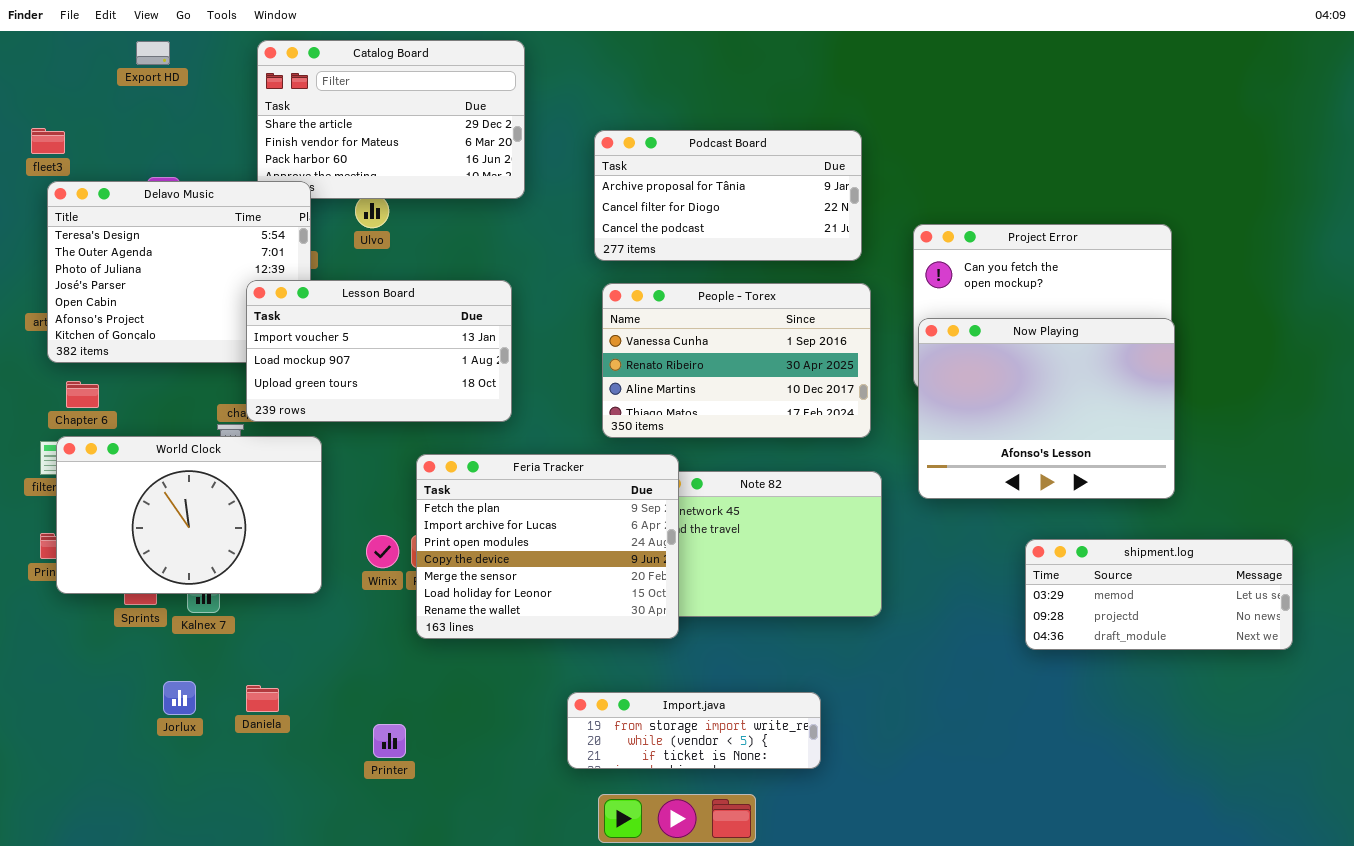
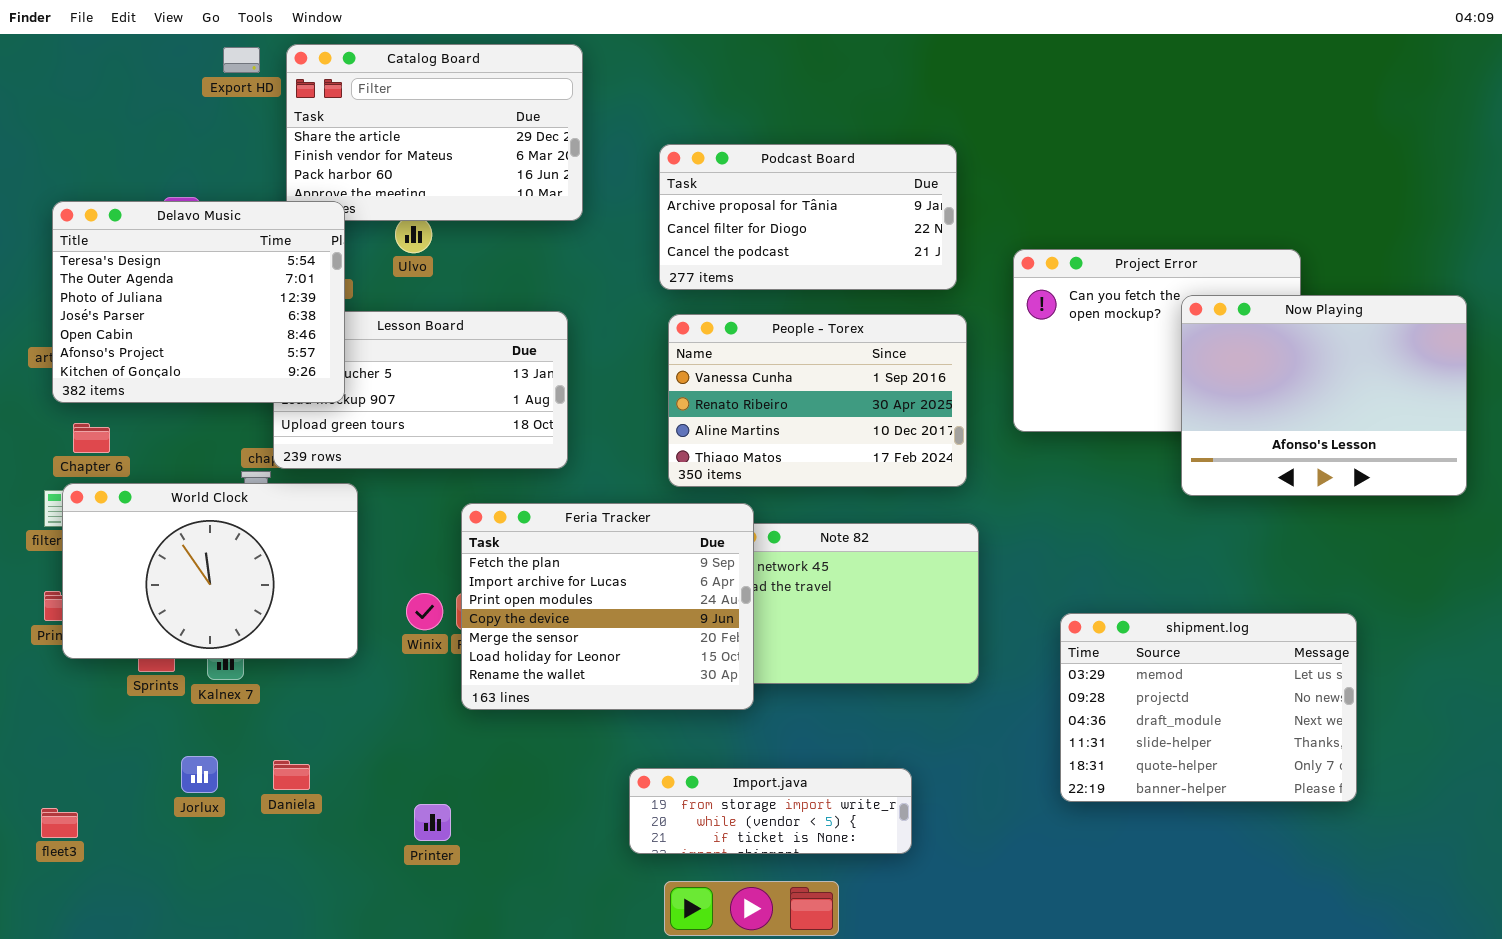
Export HD: [136,41,170,65] -> [223,47,260,73], moved
fleet3: [31,128,65,154] -> [41,808,78,838], moved
Delavo Music: [47,181,311,363] -> [52,201,345,403], raised
Now Playing: [918,318,1175,499] -> [1181,295,1467,496], moved
shipment.log: [1025,539,1293,650] -> [1060,613,1357,802], moved, resized

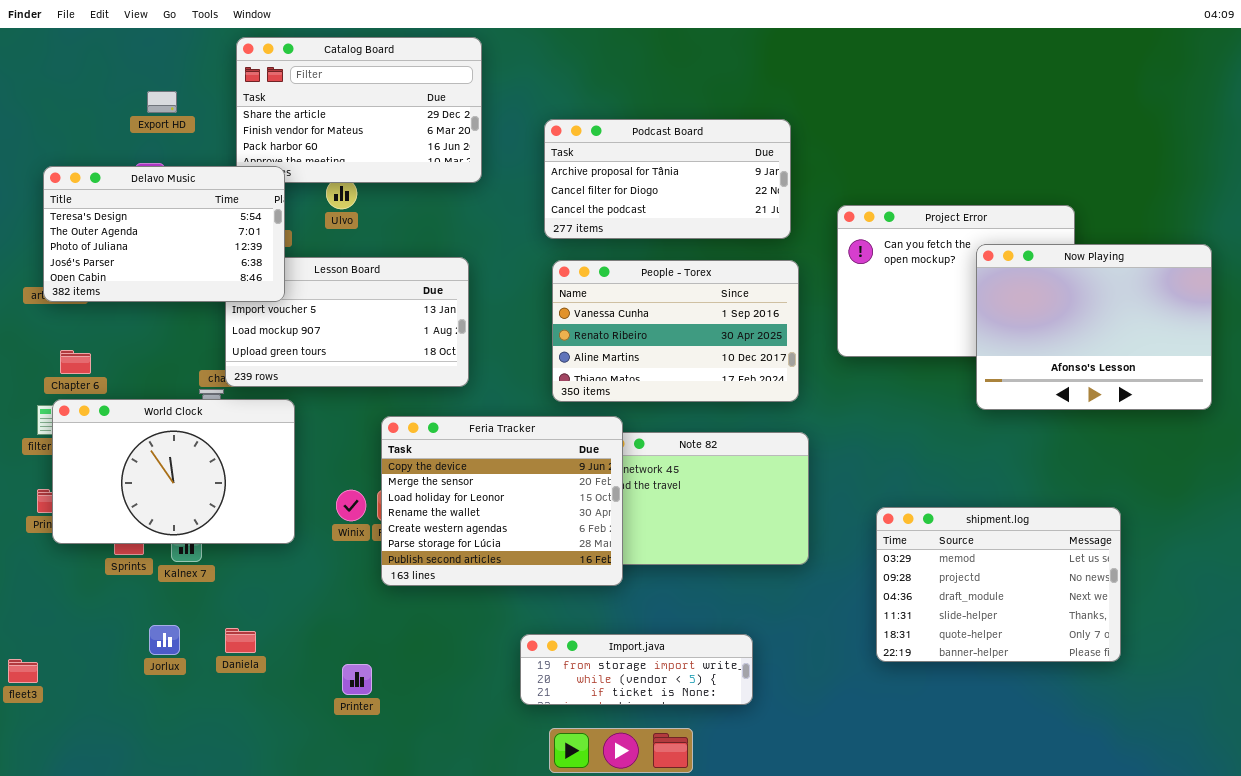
Export HD: [223,47,260,73] -> [147,91,177,113], moved
Delavo Music: [52,201,345,403] -> [43,166,285,302], resized
Feria Tracker: [461,503,754,710] -> [381,416,623,586], scrolled down 3 rows
fleet3: [41,808,78,838] -> [8,659,38,683], moved

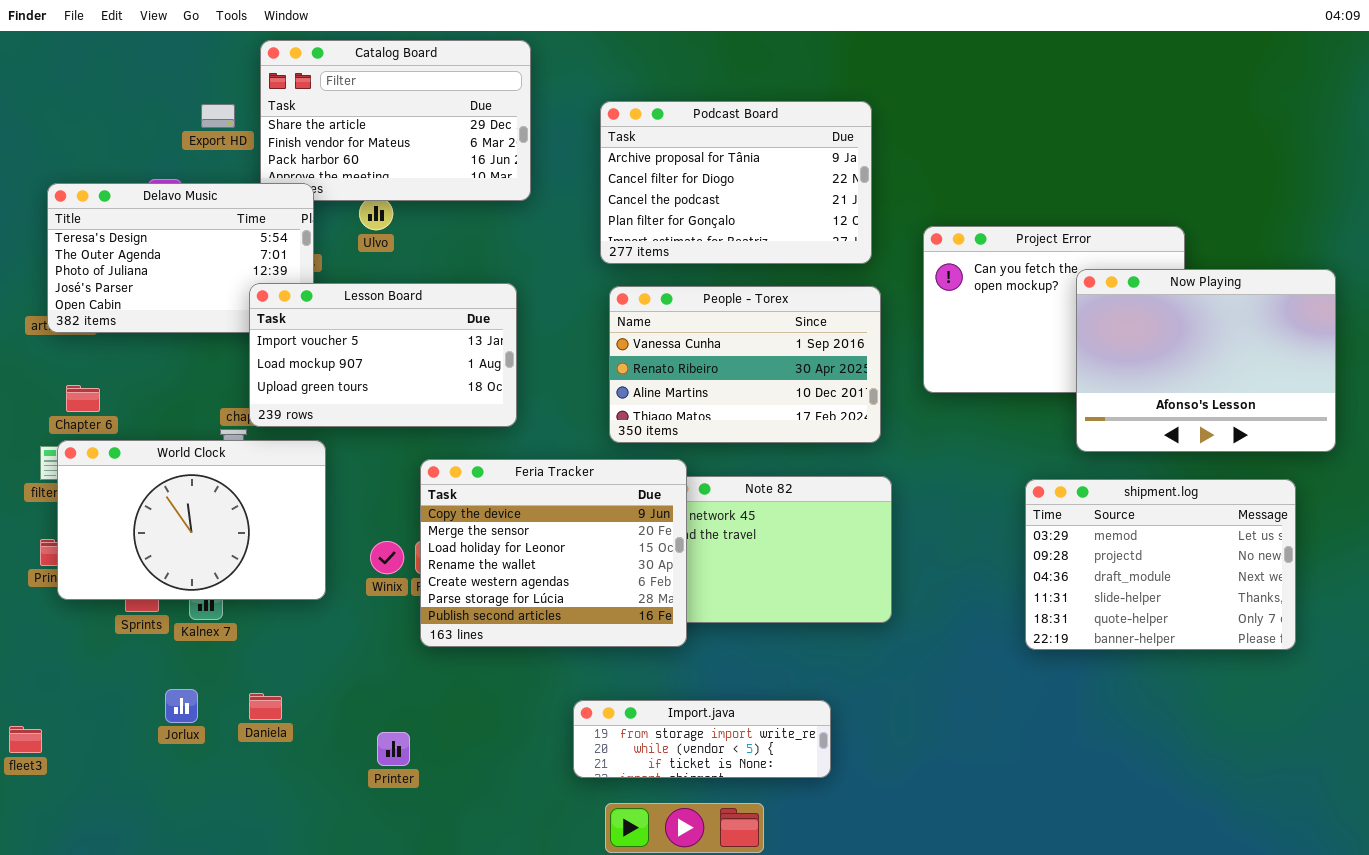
Export HD: [147,91,177,113] -> [201,104,235,128], moved
Podcast Board: [544,119,791,239] -> [600,101,872,264], resized
Lesson Board: [225,257,469,387] -> [249,283,517,427], raised
shipment.log: [876,507,1121,662] -> [1025,479,1296,650], moved

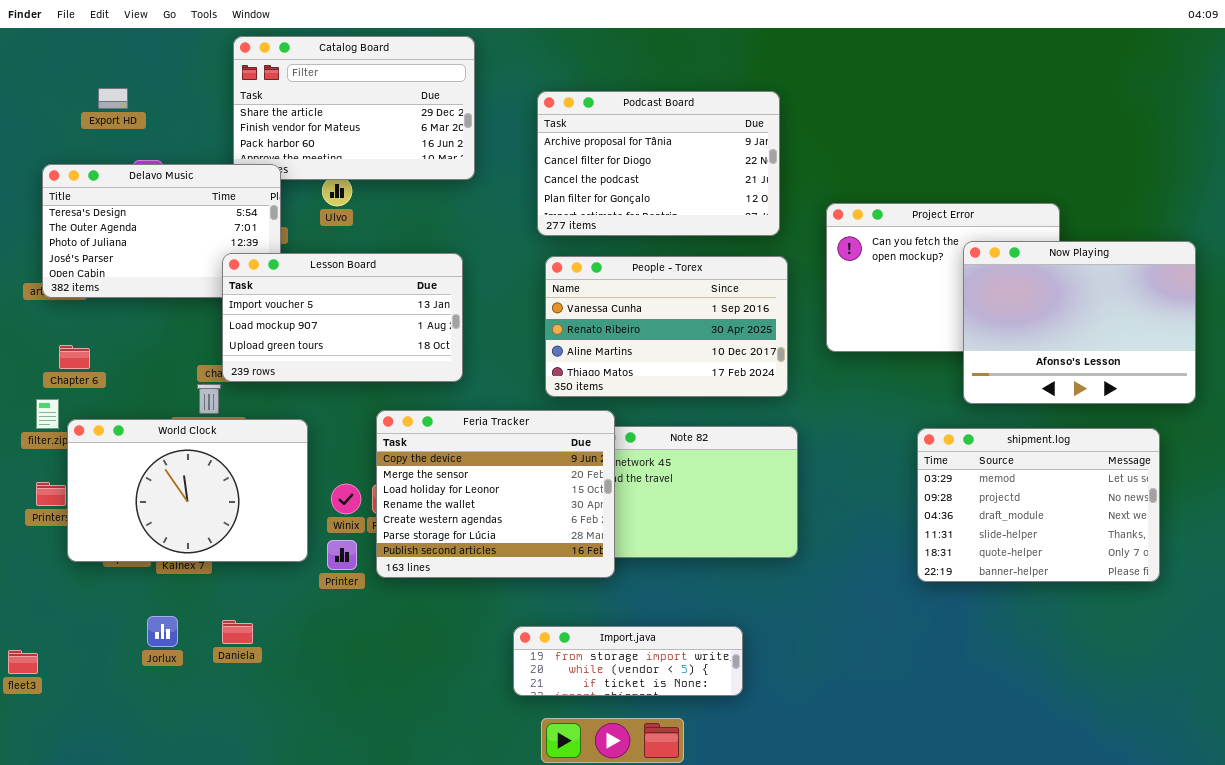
Export HD: [201,104,235,128] -> [98,88,128,109], moved
World Clock: [57,440,326,600] -> [67,419,308,562], moved
Printer: [377,732,410,766] -> [327,540,357,570], moved

